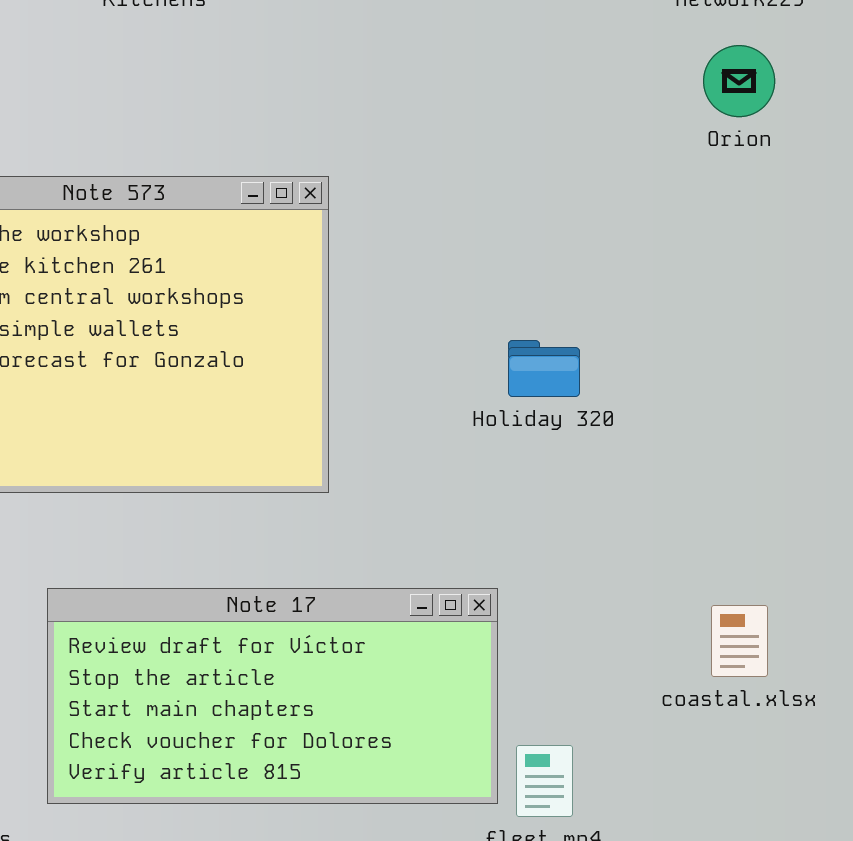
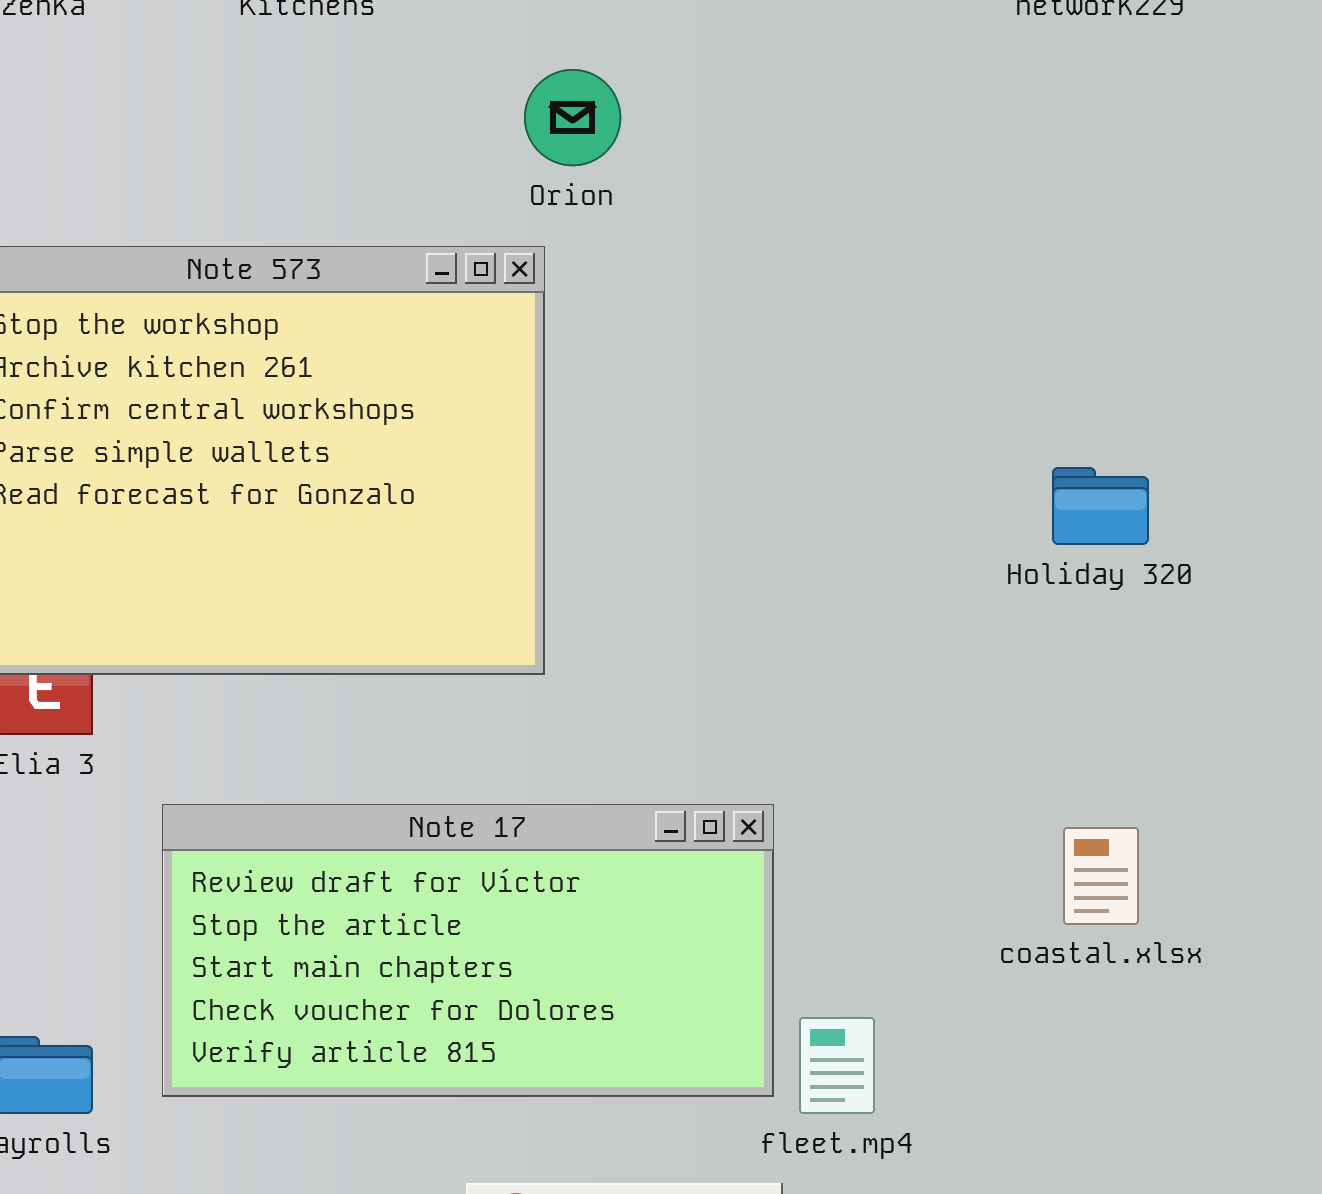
Orion: [703,45,775,117] -> [524,69,621,166], moved
Holiday 320: [508,340,580,397] -> [1052,467,1149,545], moved

